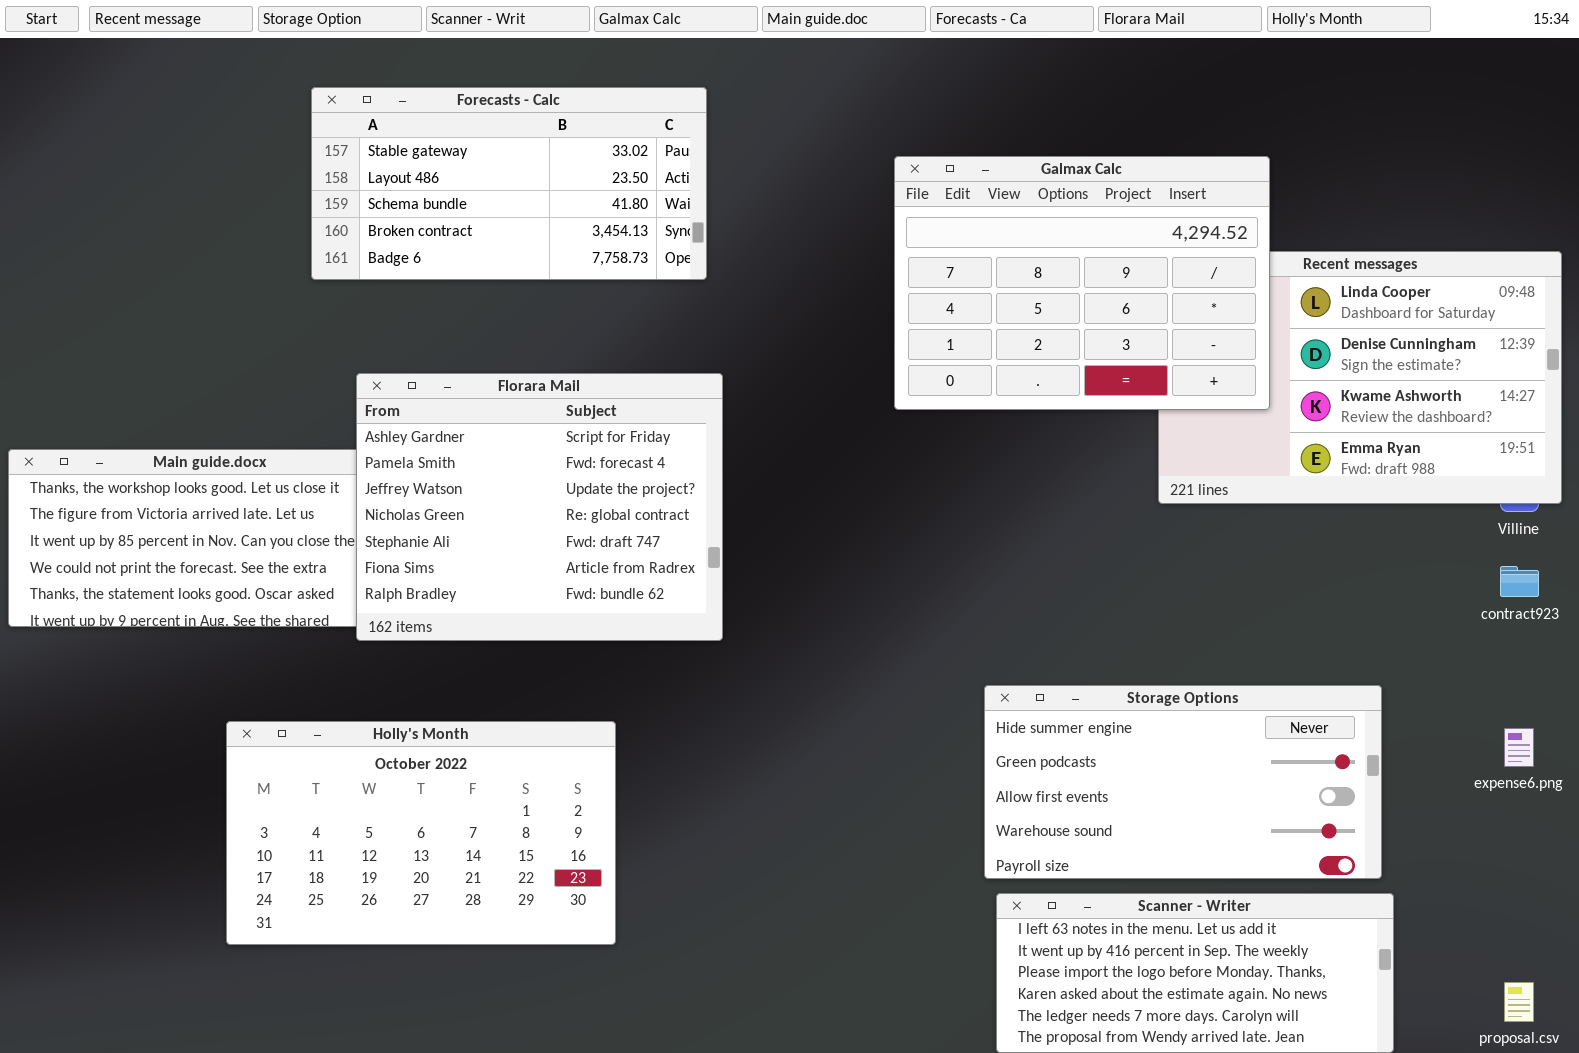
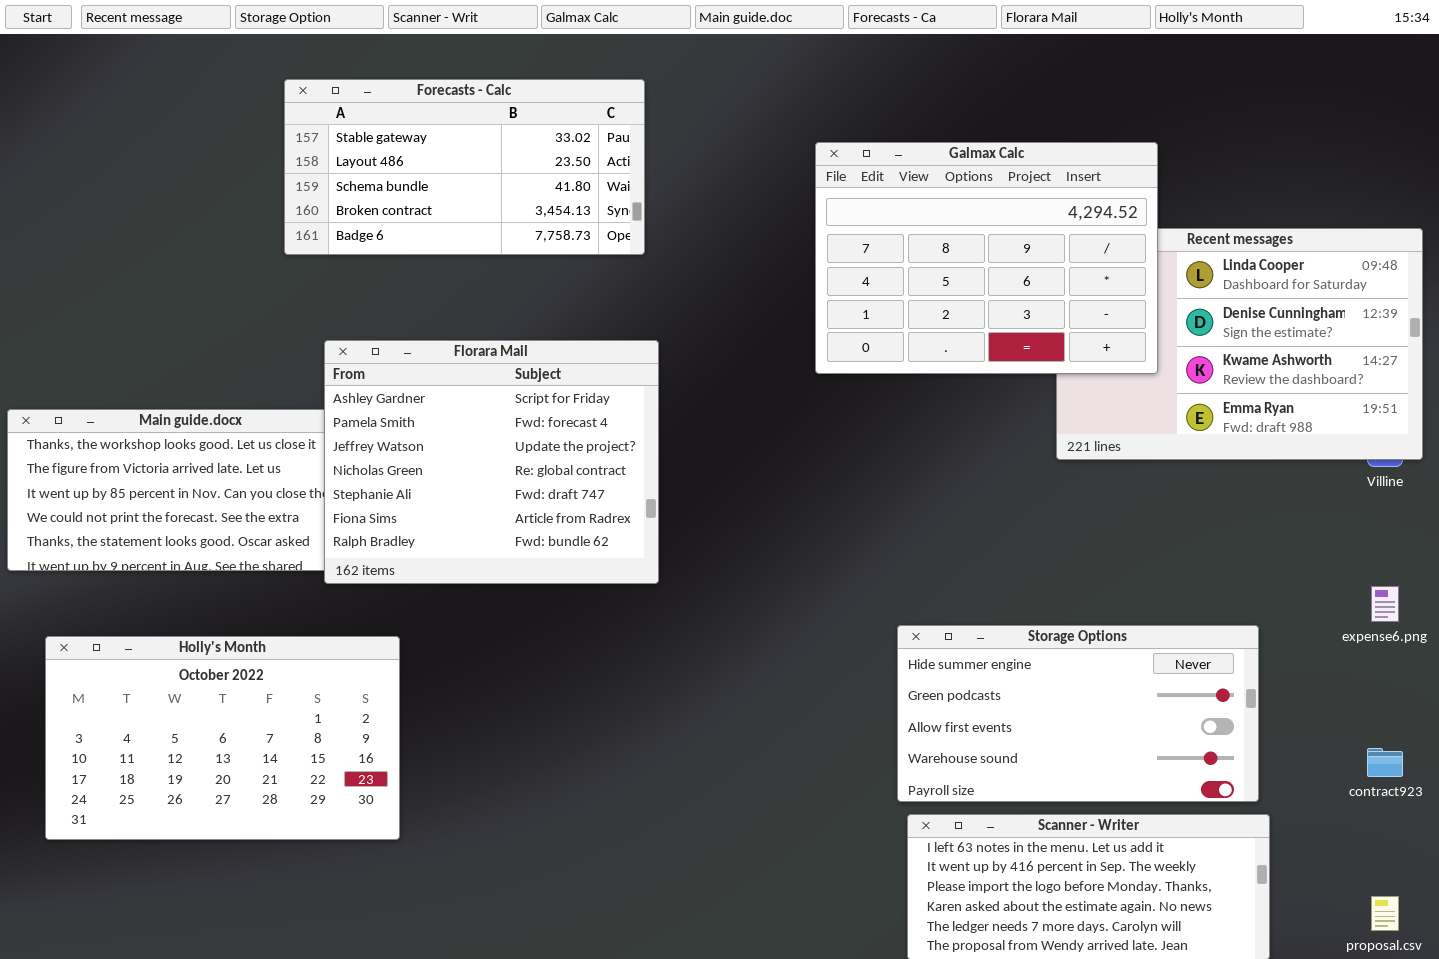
contract923: [1500,566,1539,597] -> [1367,748,1403,777], moved
Holly's Month: [226,721,616,945] -> [45,636,400,840], moved
expense6.png: [1504,728,1534,767] -> [1371,586,1399,622], moved

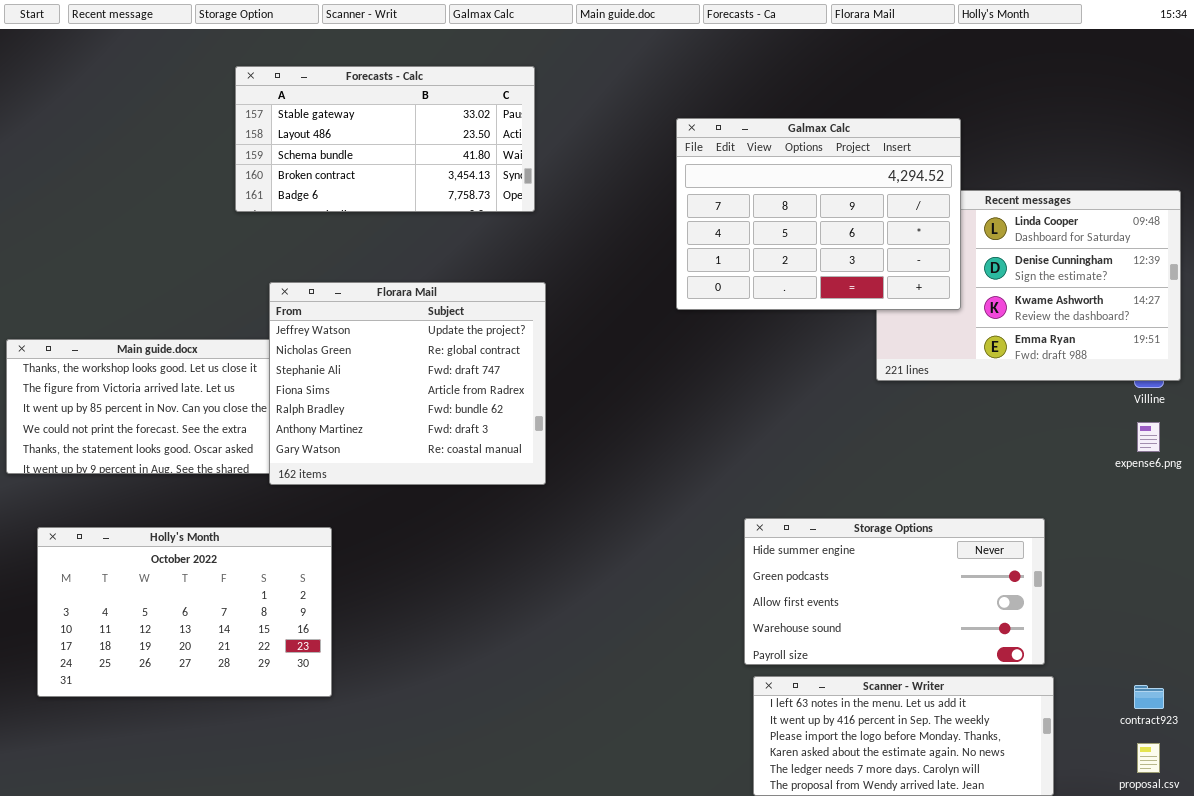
Florara Mail: [324,340,659,584] -> [269,282,546,485], scrolled down 2 rows
expense6.png: [1371,586,1399,622] -> [1137,422,1160,452], moved
contract923: [1367,748,1403,777] -> [1134,685,1164,709], moved

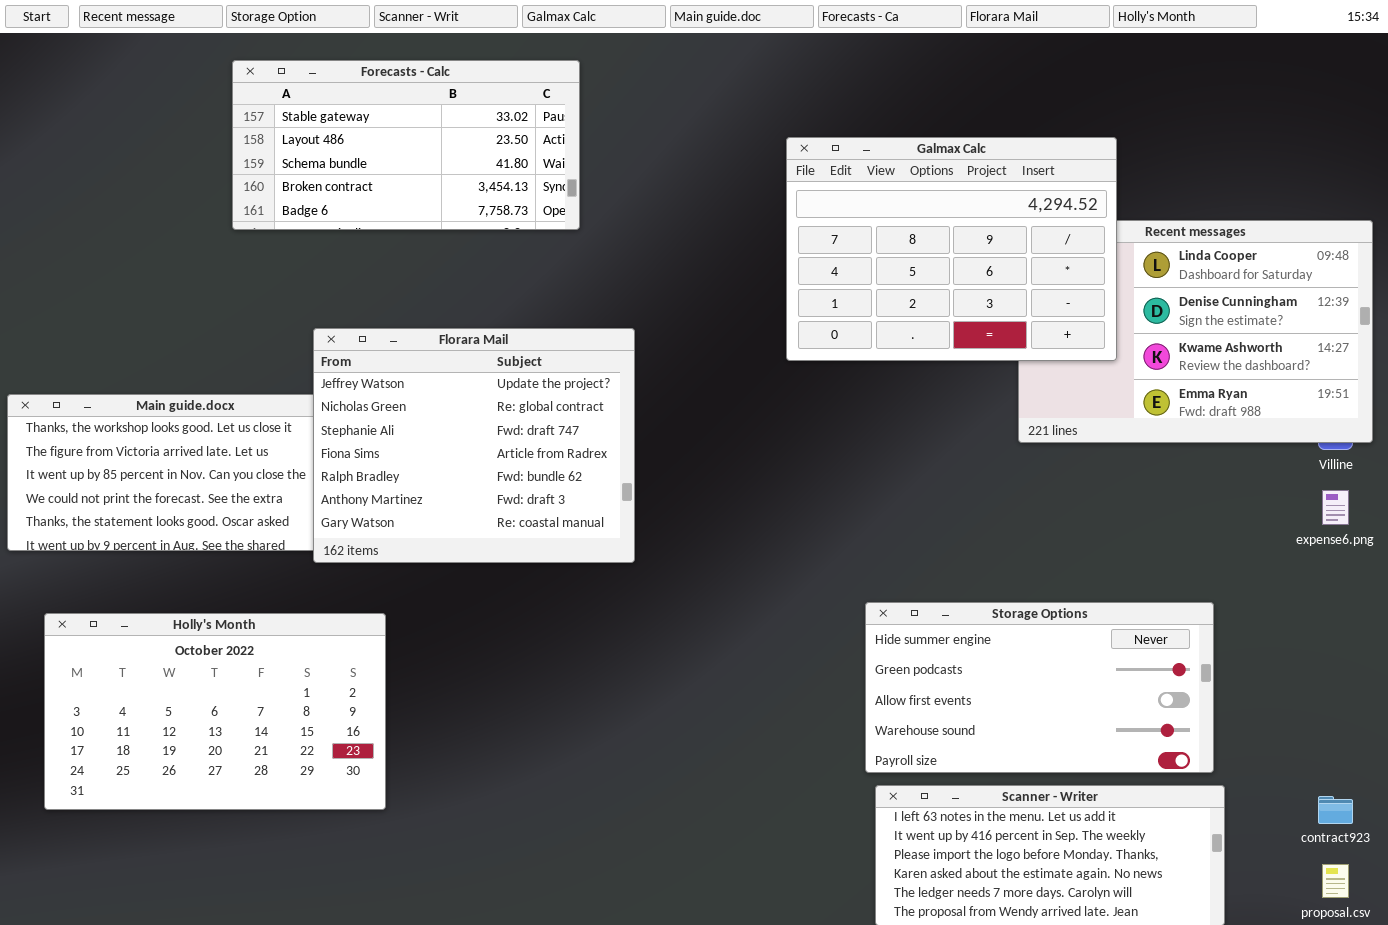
Forecasts - Calc: [235,66,535,212] -> [232,60,580,230], moved

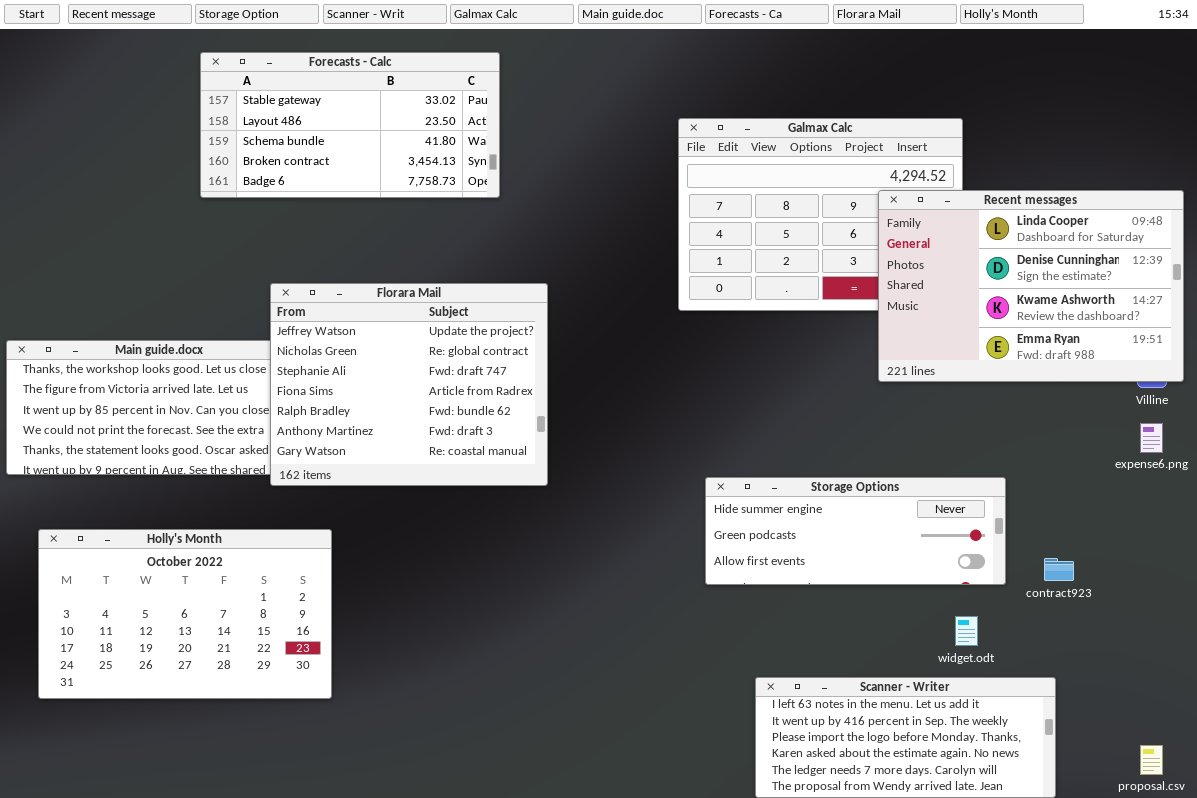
Recent messages: [1018,220,1373,443] -> [878,190,1184,382], raised
Storage Options: [865,602,1214,773] -> [705,477,1006,585], moved, resized
contract923: [1318,796,1353,824] -> [1044,558,1074,581], moved

